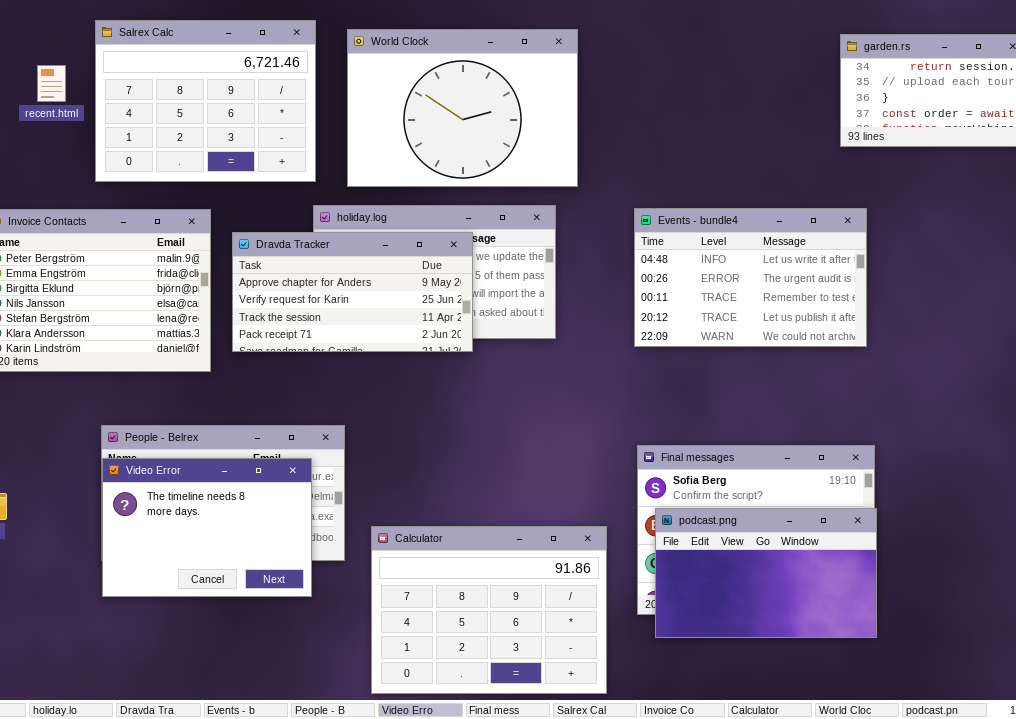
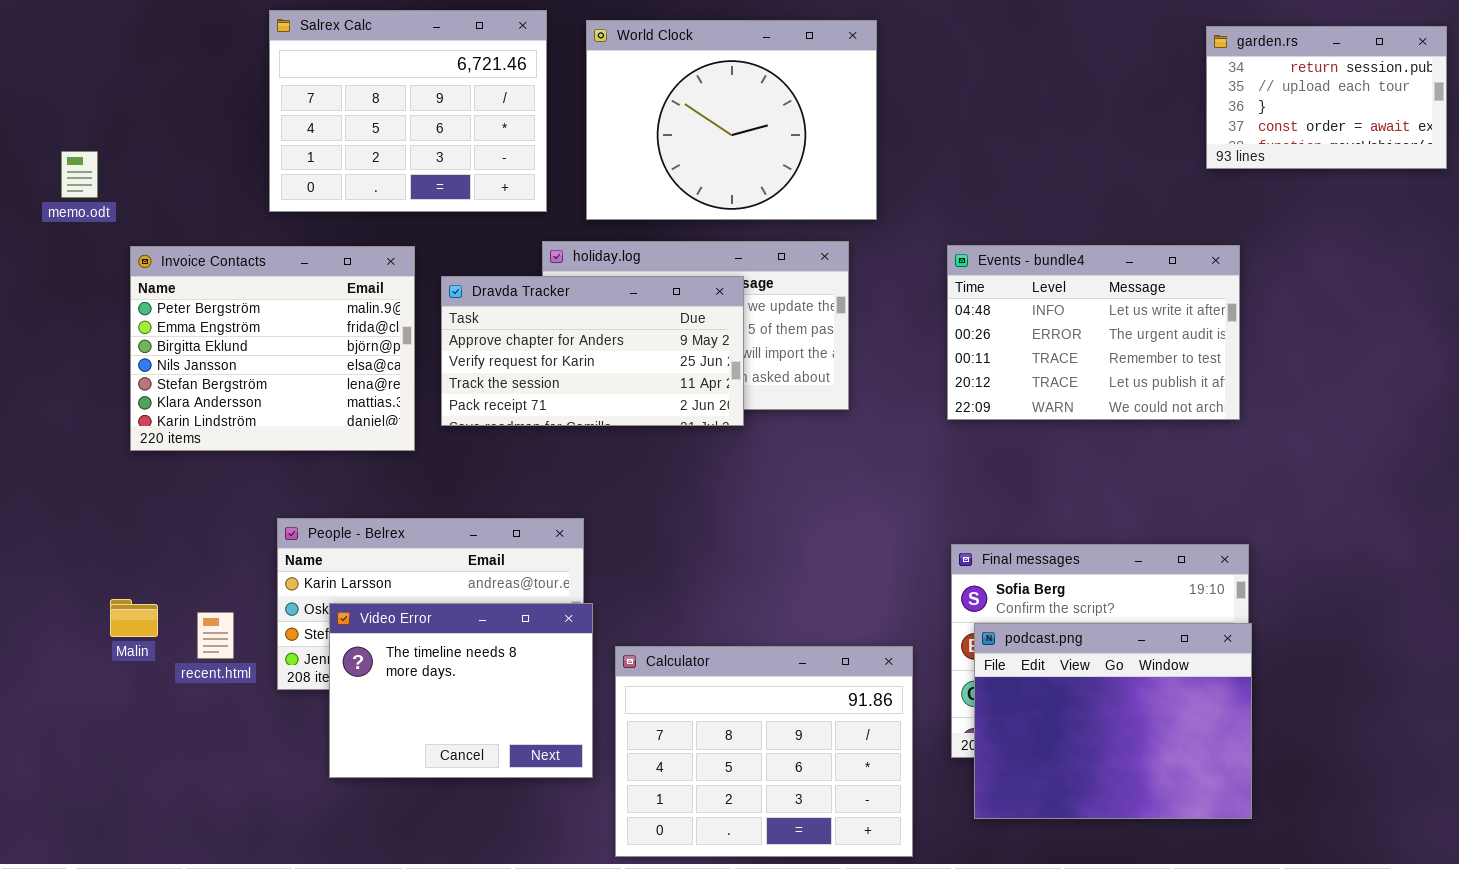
recent.html: [37,65,66,102] -> [197,612,234,659], moved
Video Error: [102,458,312,597] -> [329,603,593,778], moved
podcast.png: [655,508,877,638] -> [974,623,1252,819], resized

